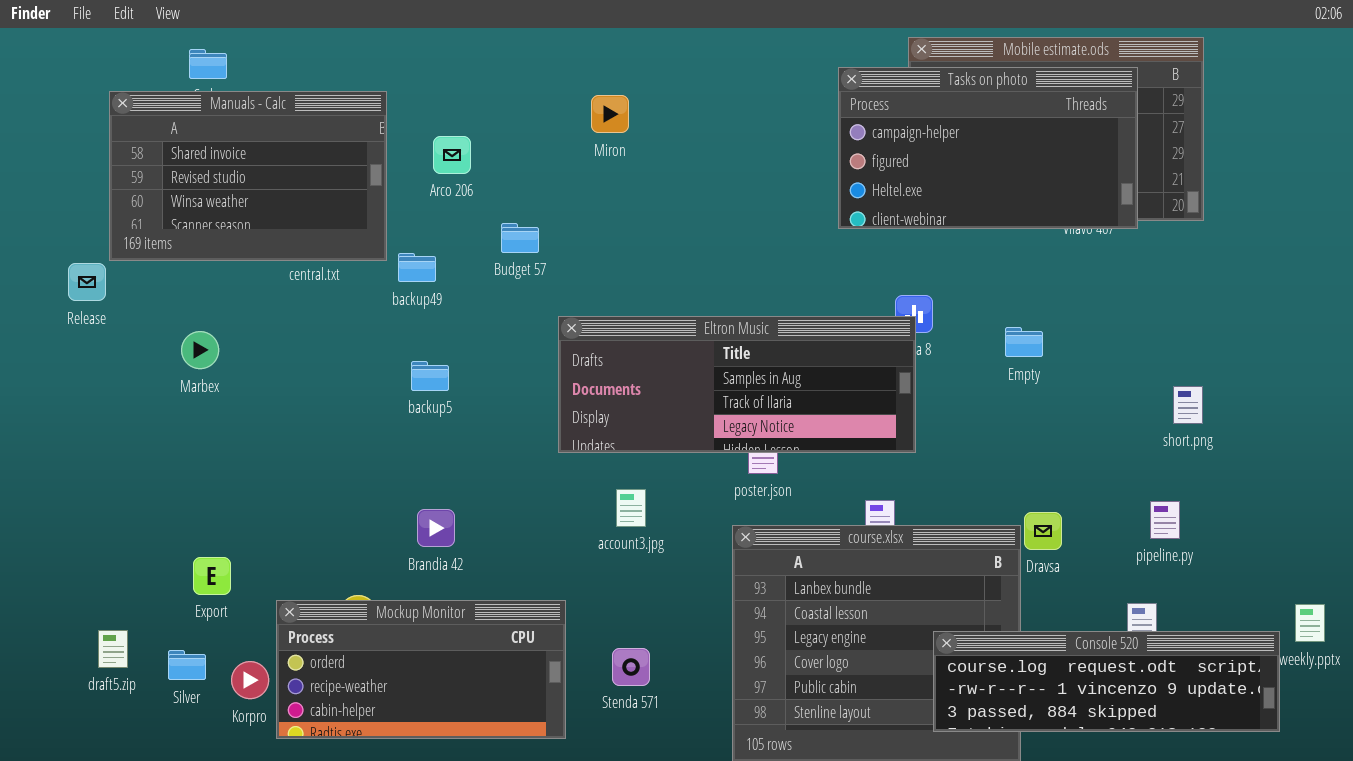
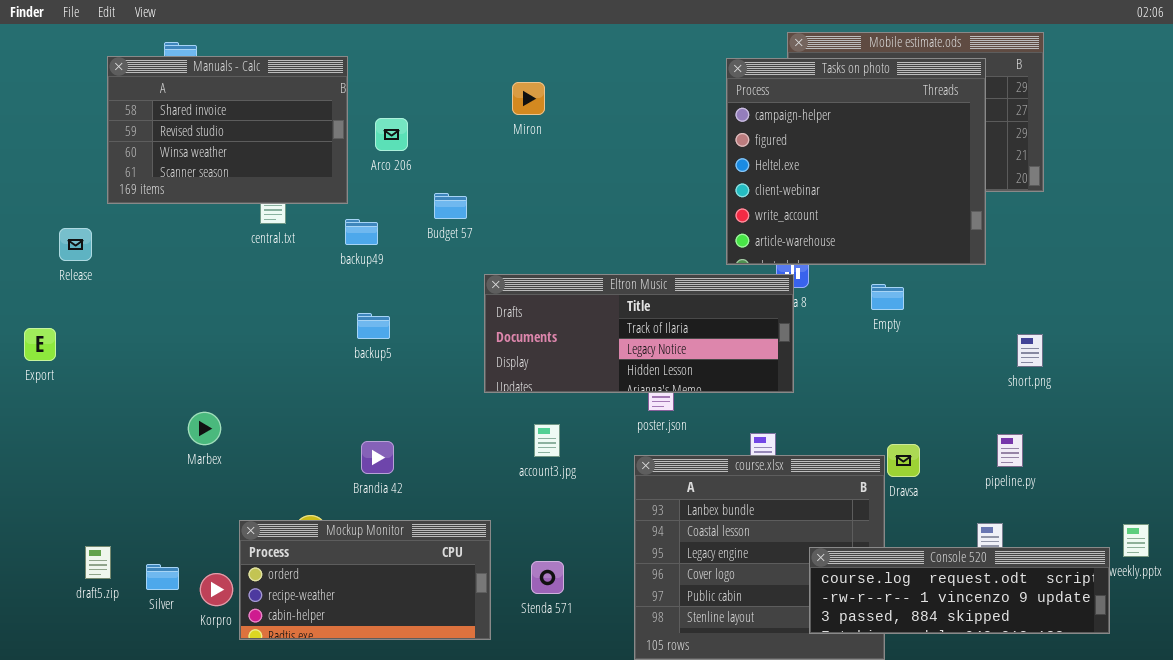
Tasks on photo: [838,67,1138,229] -> [726,58,986,265], resized
Manuals - Calc: [109,91,387,261] -> [107,56,348,204], moved
Eltron Music: [558,316,916,453] -> [484,274,794,393], scrolled down 1 row
Marbex: [181,331,219,369] -> [188,412,221,445], moved
Export: [193,557,231,595] -> [24,328,56,361], moved

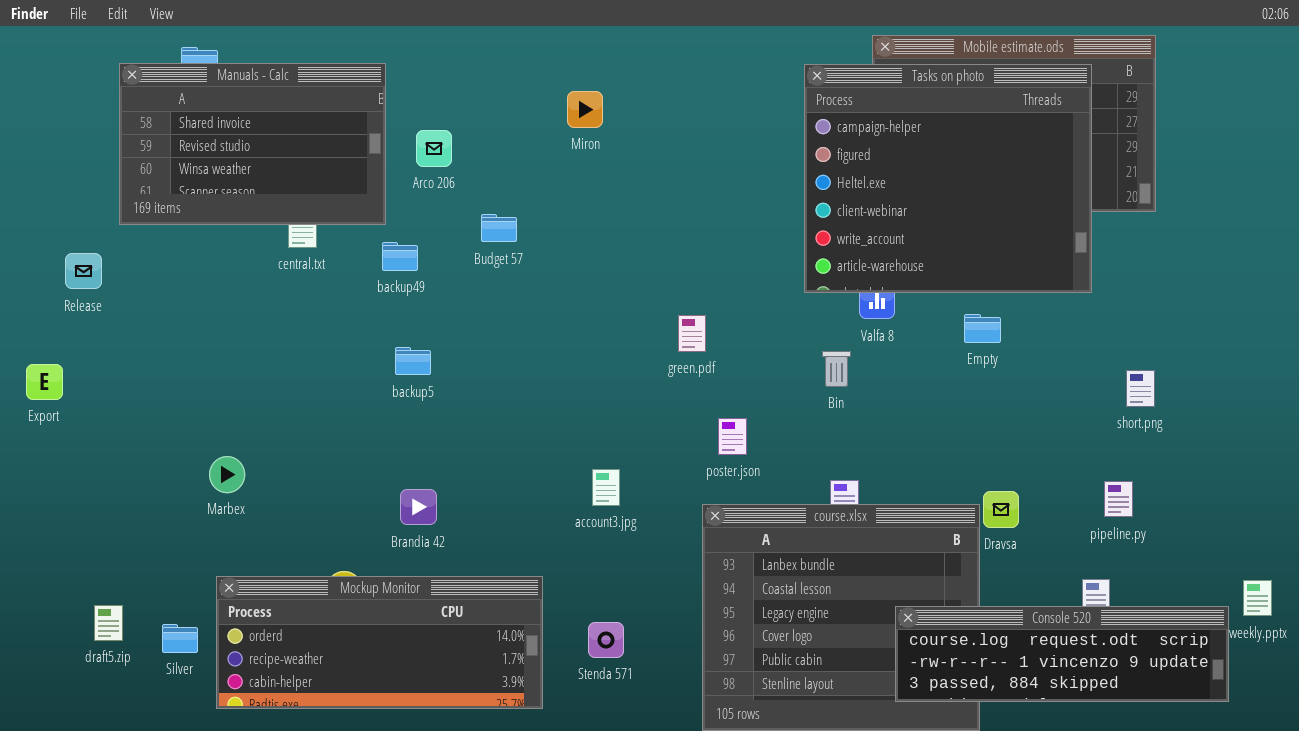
Eltron Music: [484,274,794,393] -> none, closed
Mockup Monitor: [239,520,491,640] -> [216,576,543,709], resized

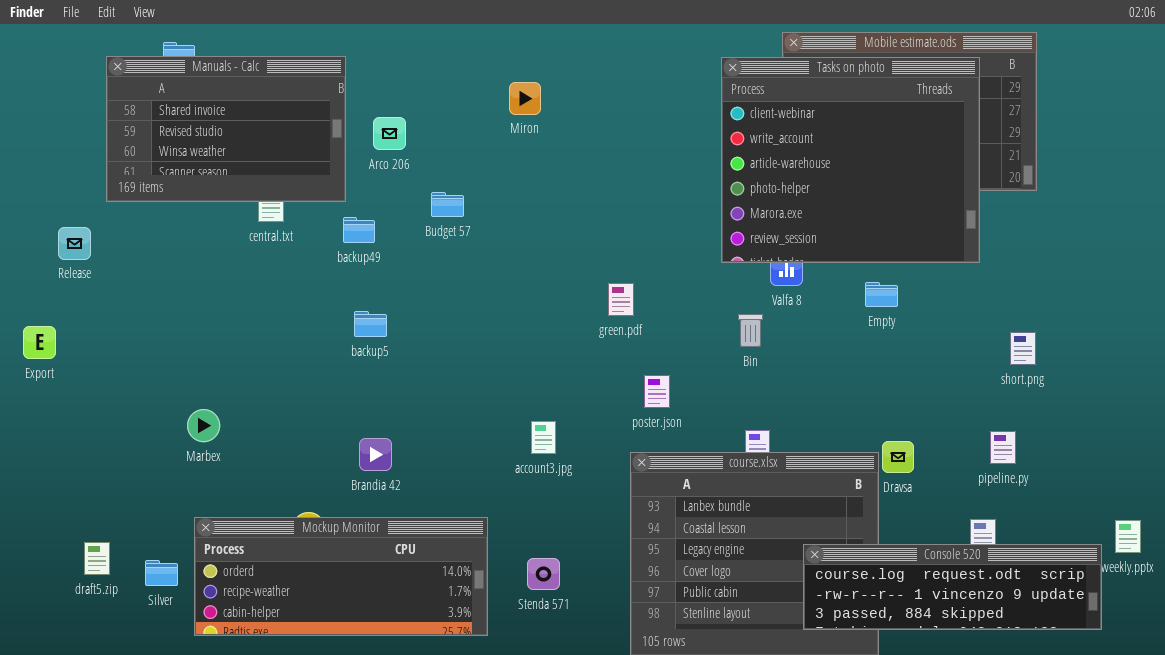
Tasks on photo: [804,64,1092,293] -> [721,57,980,263], scrolled down 3 rows

